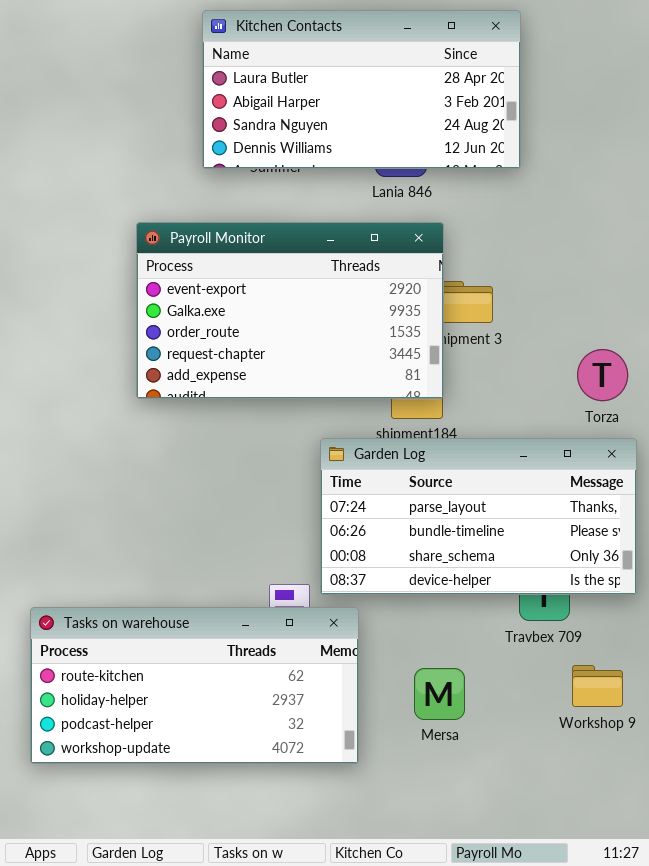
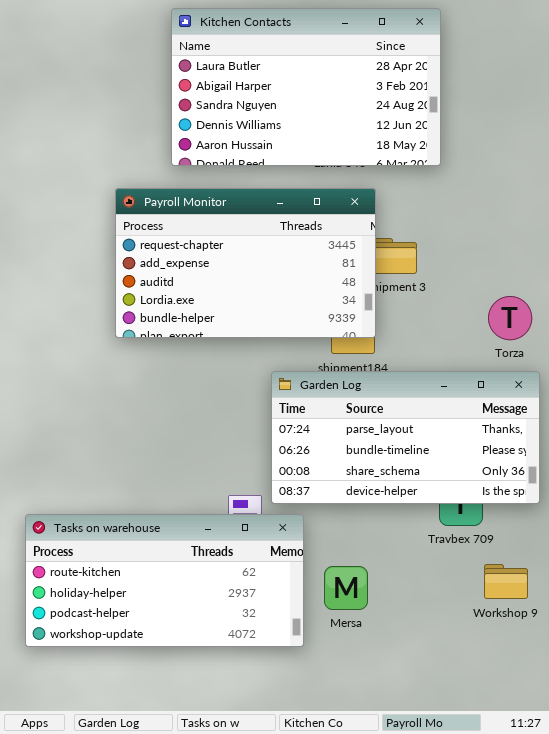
Kitchen Contacts: [202,10,521,169] -> [171,8,441,166], resized
Payroll Monitor: [136,222,444,399] -> [115,188,376,338], scrolled down 3 rows
Mersa: [414,668,465,720] -> [324,566,368,610], moved

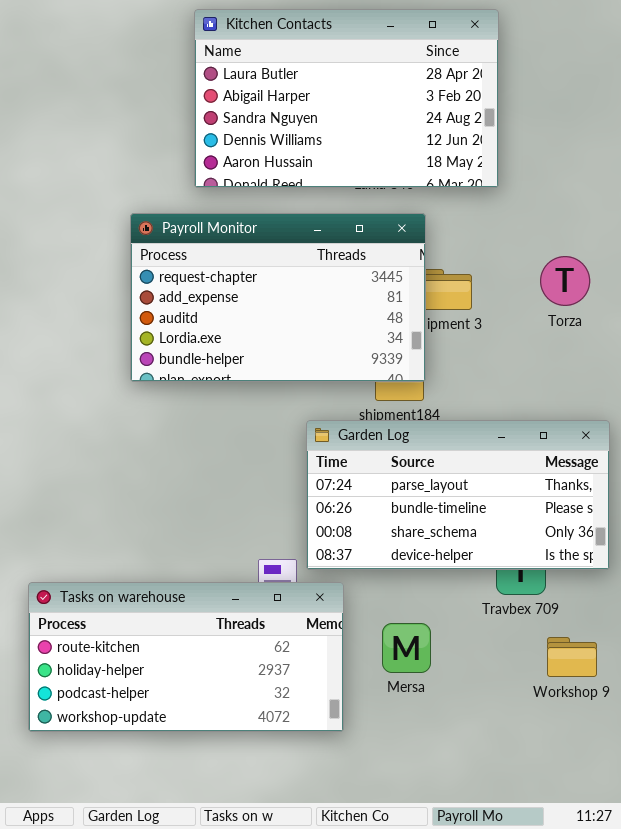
Torza: [488,296,532,340] -> [540,256,590,306], moved
Mersa: [324,566,368,610] -> [382,623,431,673], moved

